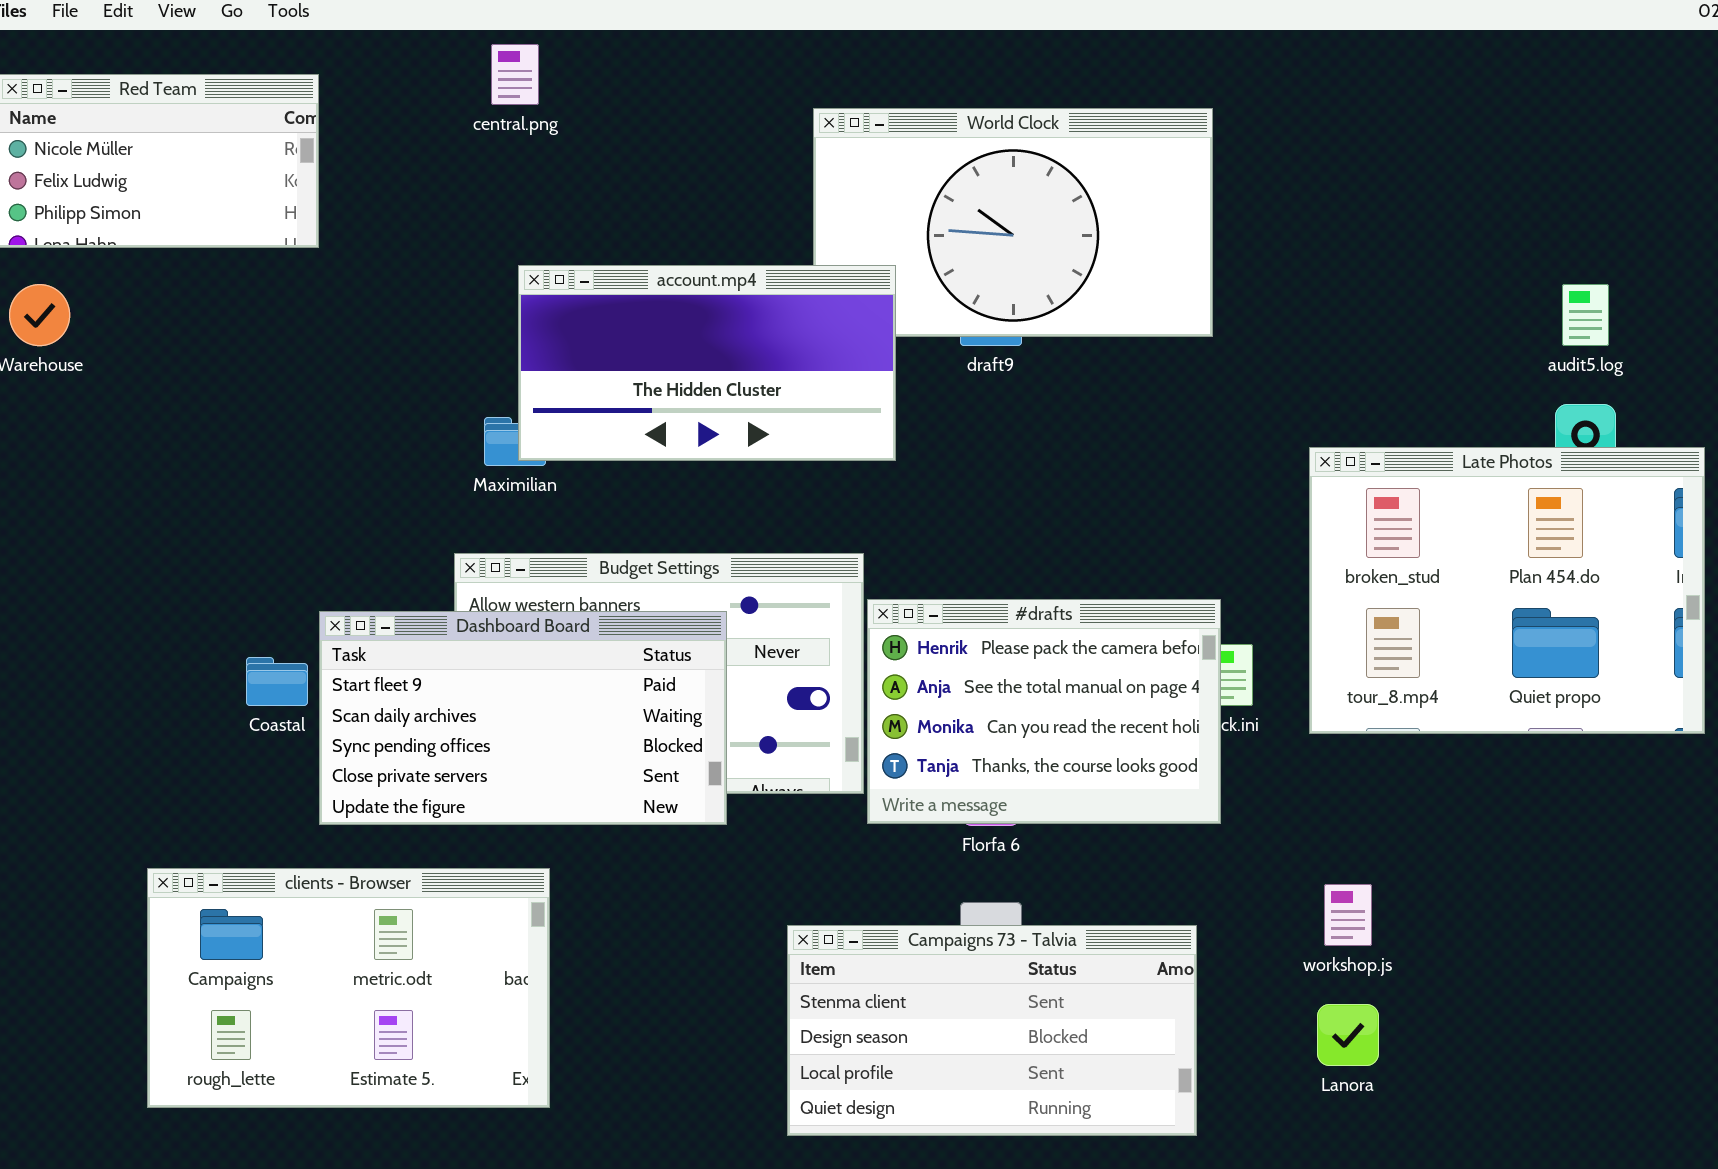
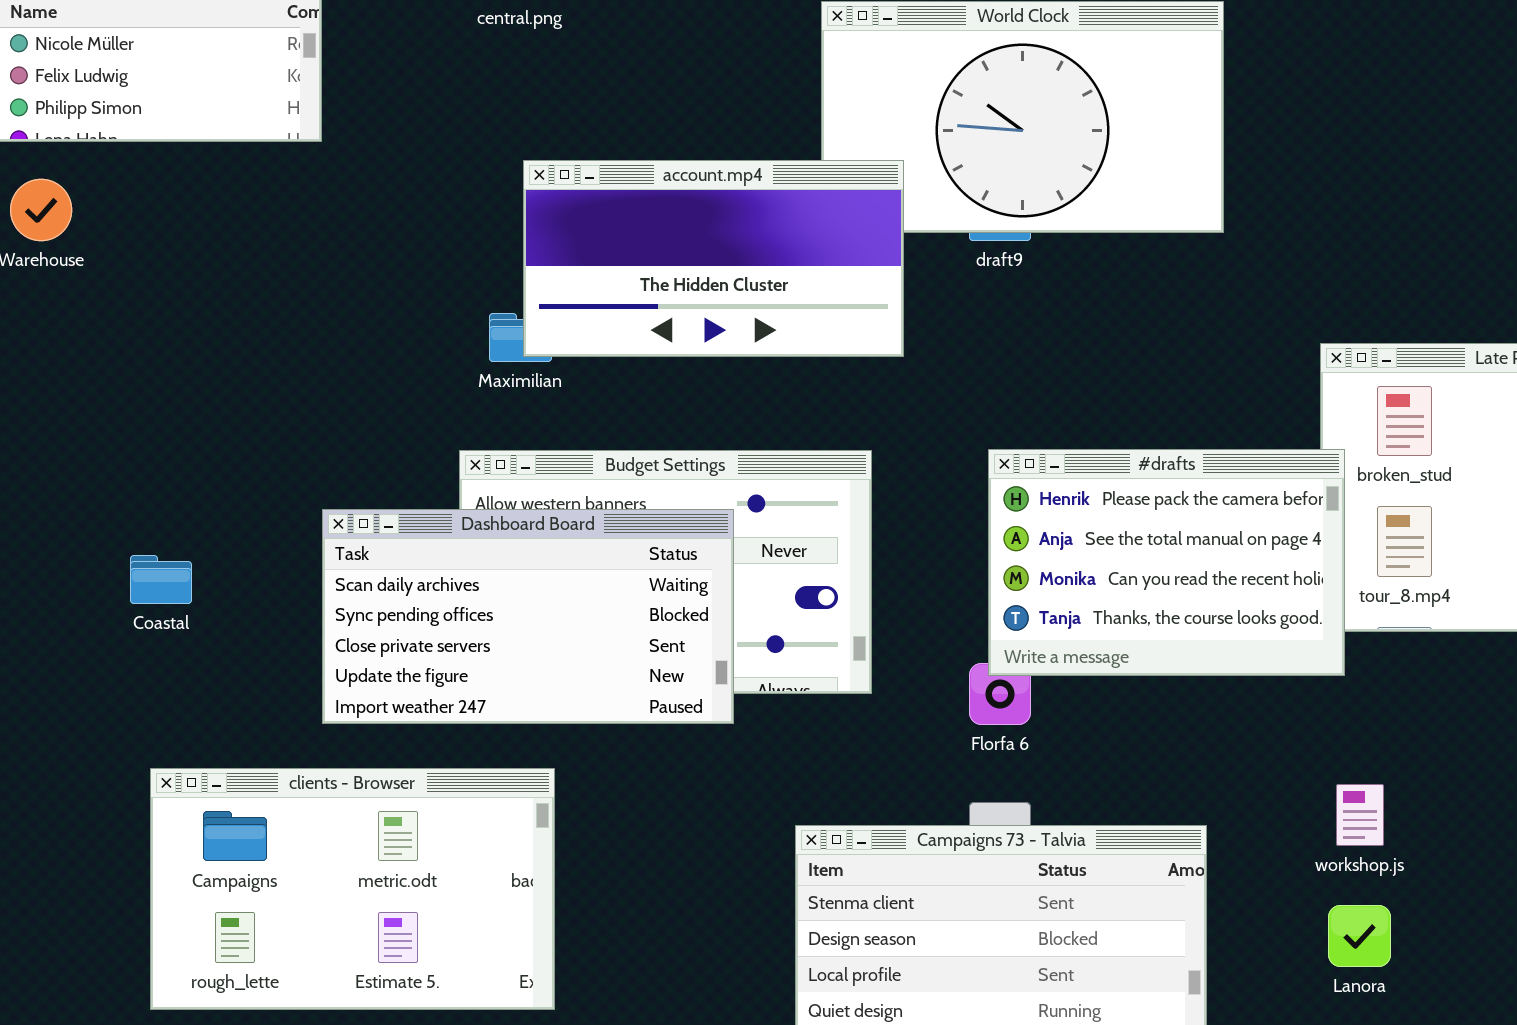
#drafts: [867,599,1221,824] -> [988,449,1345,676], moved
Dashboard Board: [319,611,727,825] -> [322,509,734,724], scrolled down 1 row
Coastal: [246,657,308,706] -> [130,555,192,604], moved

